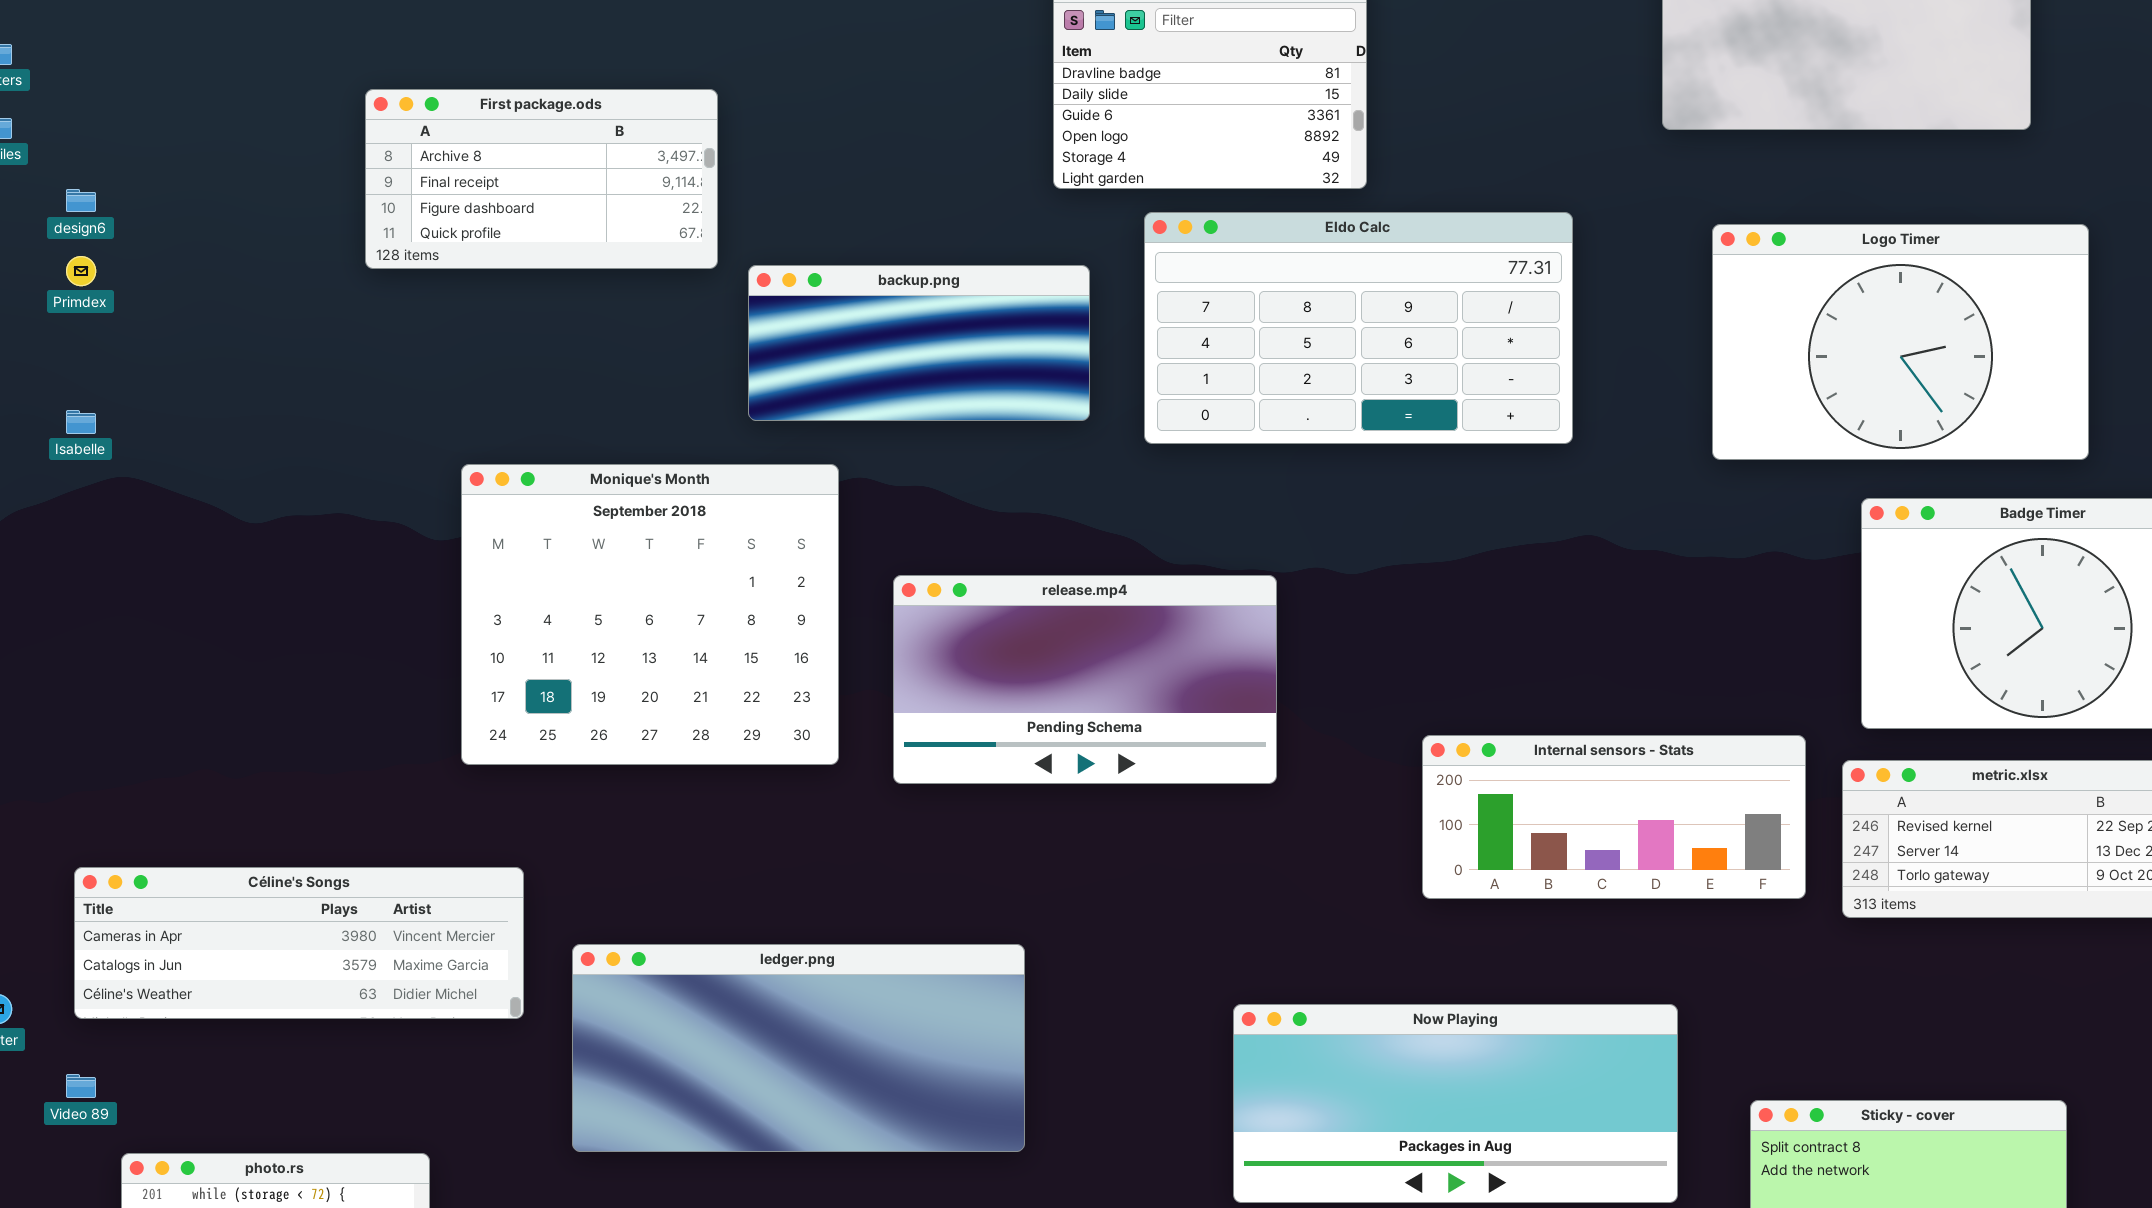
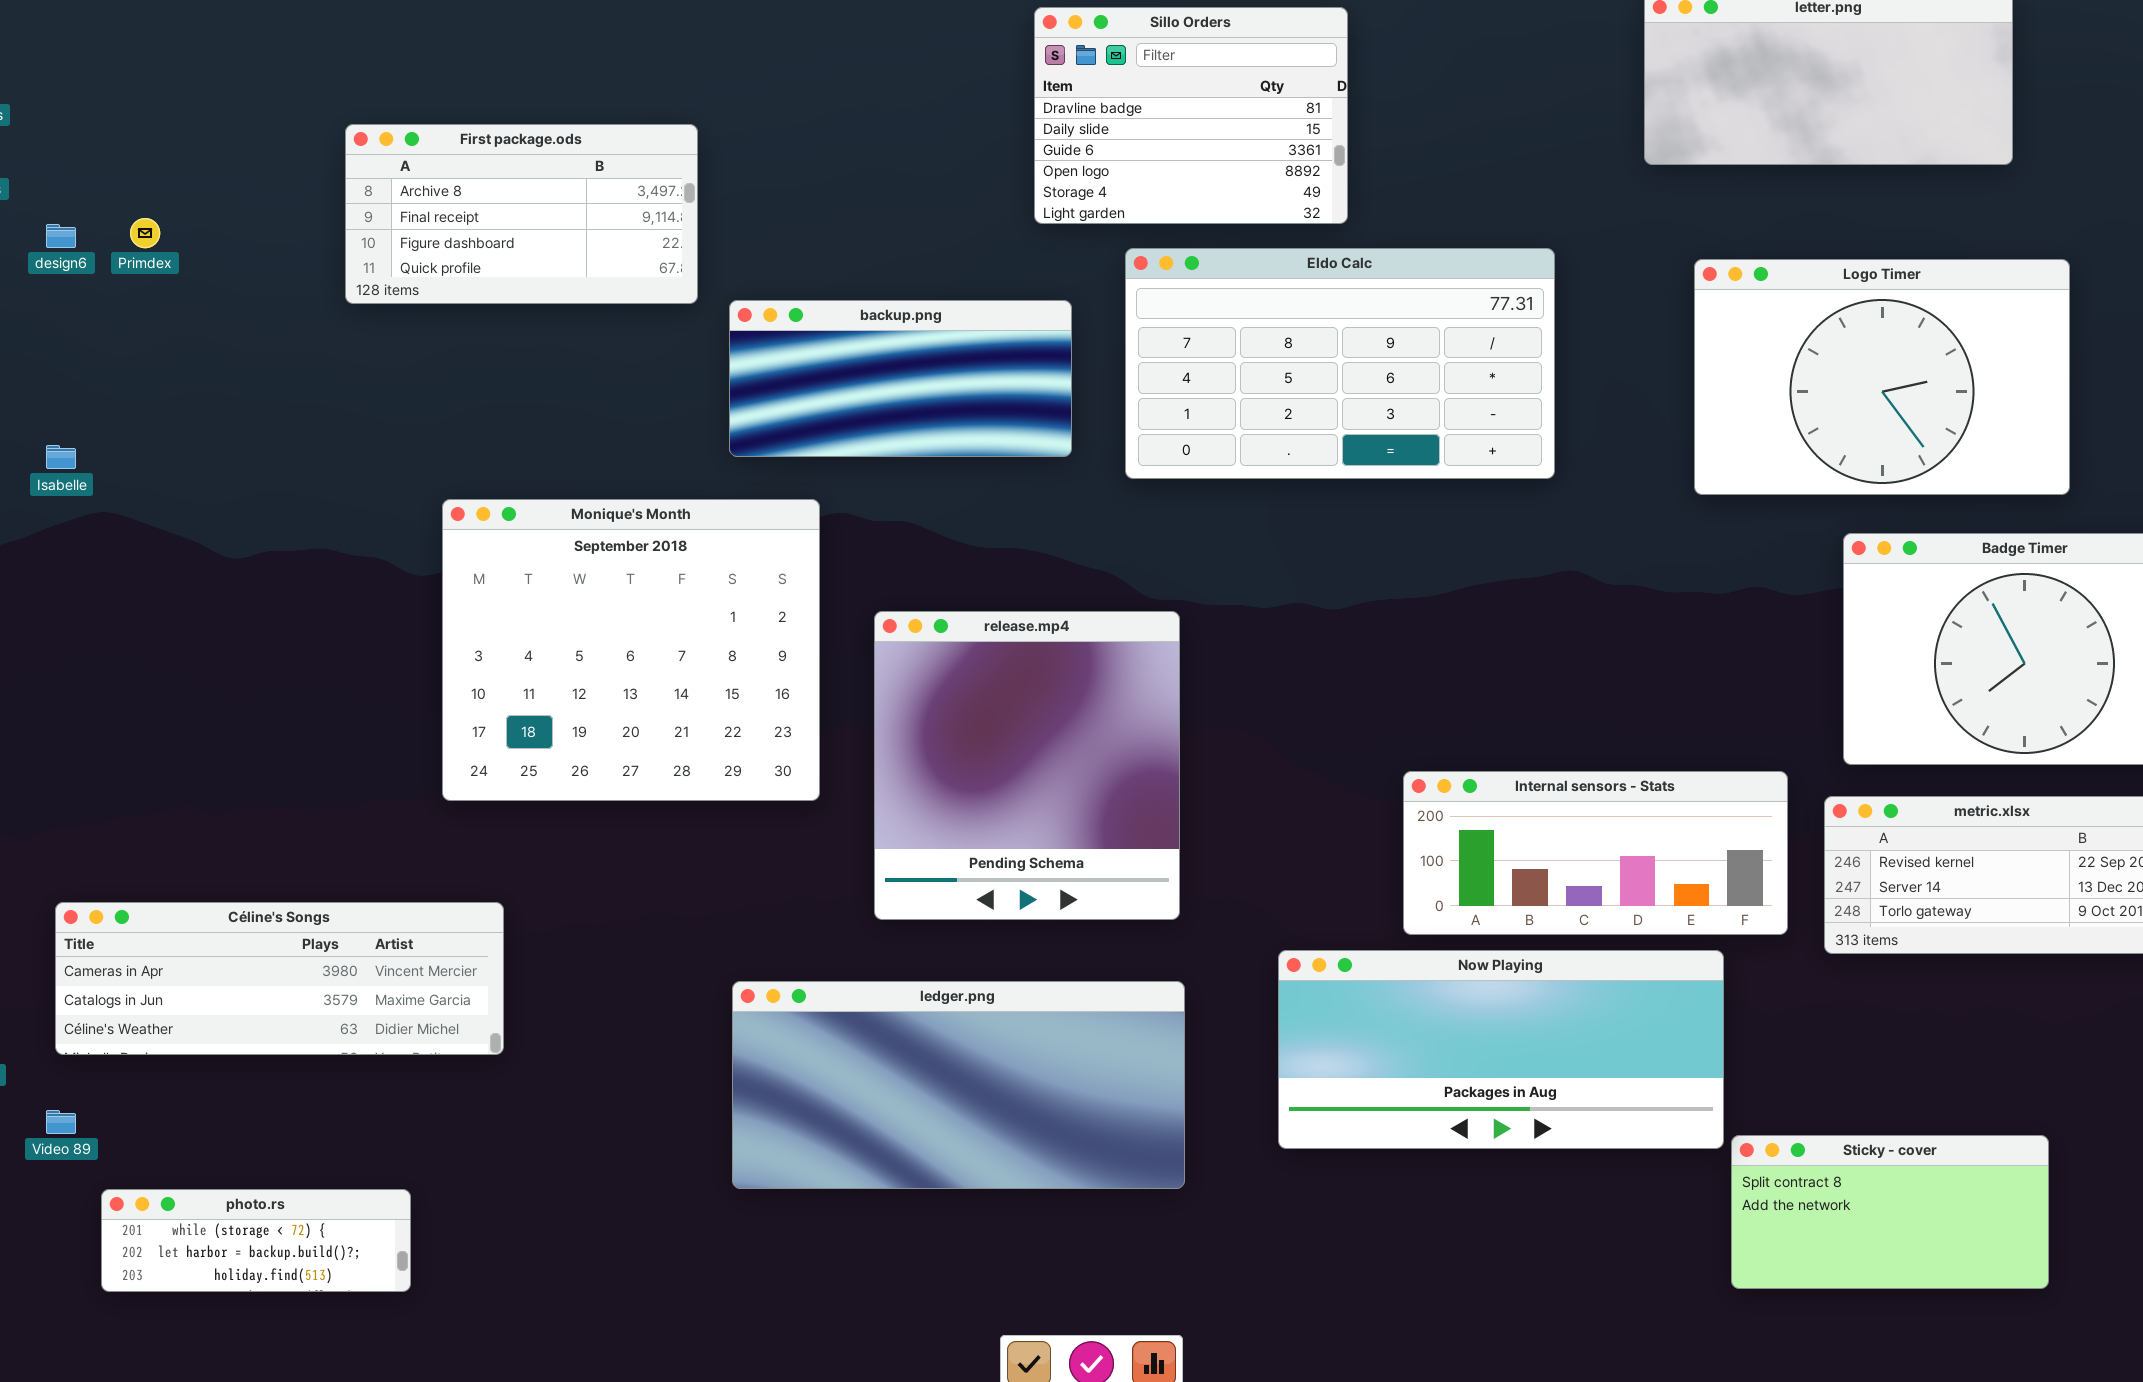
Primdex: [66,256,96,286] -> [130,218,160,248], moved
release.mp4: [893,575,1277,784] -> [874,611,1180,920], resized
ledger.png: [572,944,1025,1152] -> [732,981,1185,1189], moved
Now Playing: [1233,1004,1678,1203] -> [1278,950,1724,1149], moved

